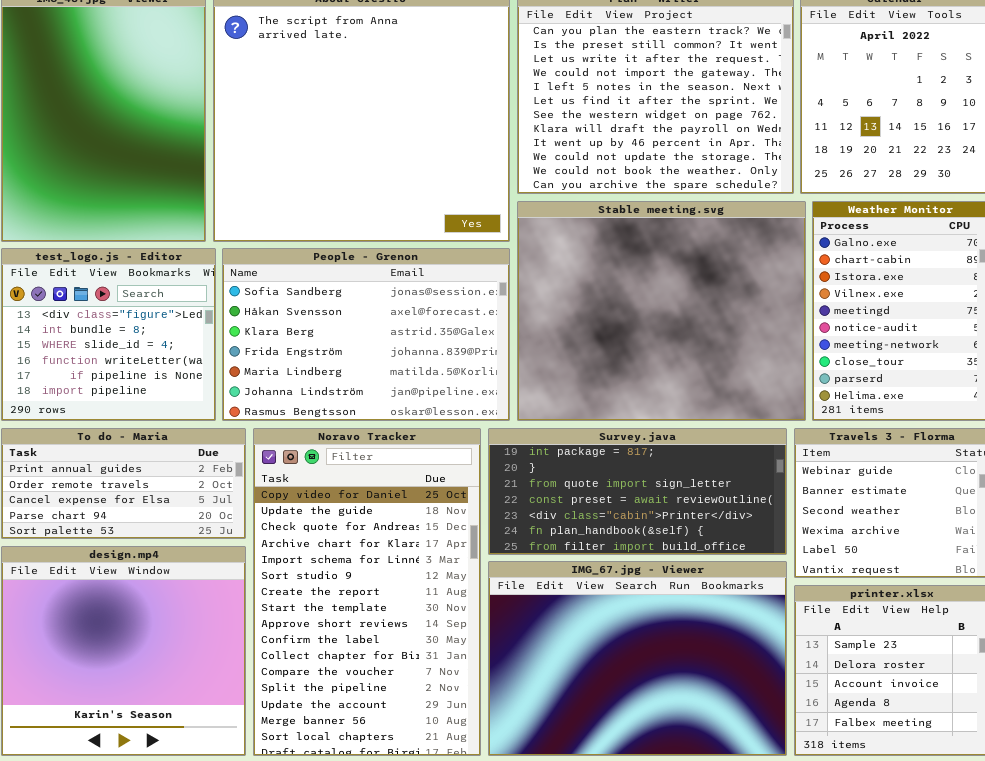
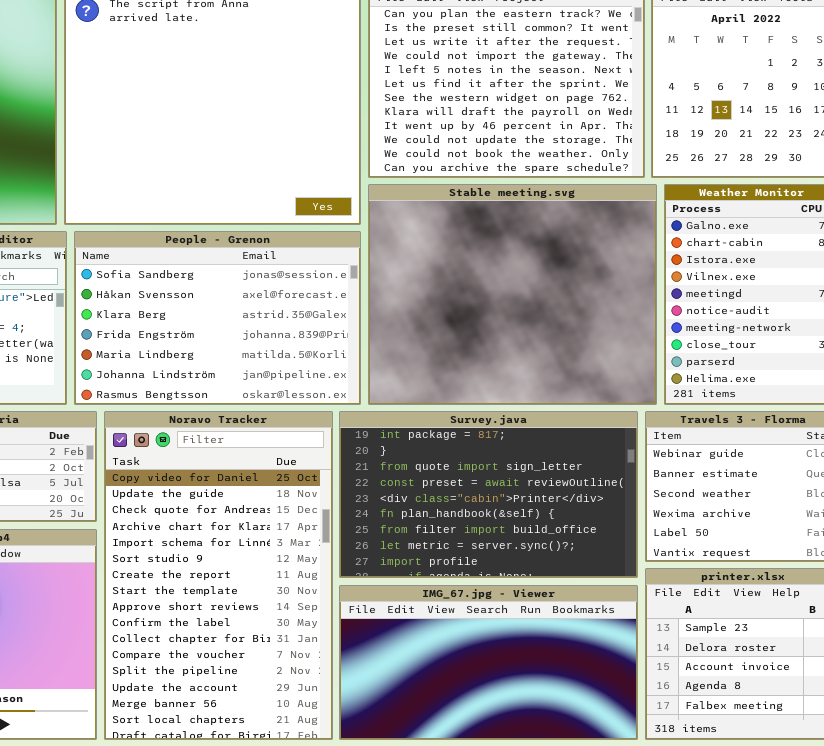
Survey.java: [488,428,787,555] -> [339,411,638,578], resized
IMG_67.jpg - Viewer: [488,561,787,756] -> [339,585,638,740], resized

